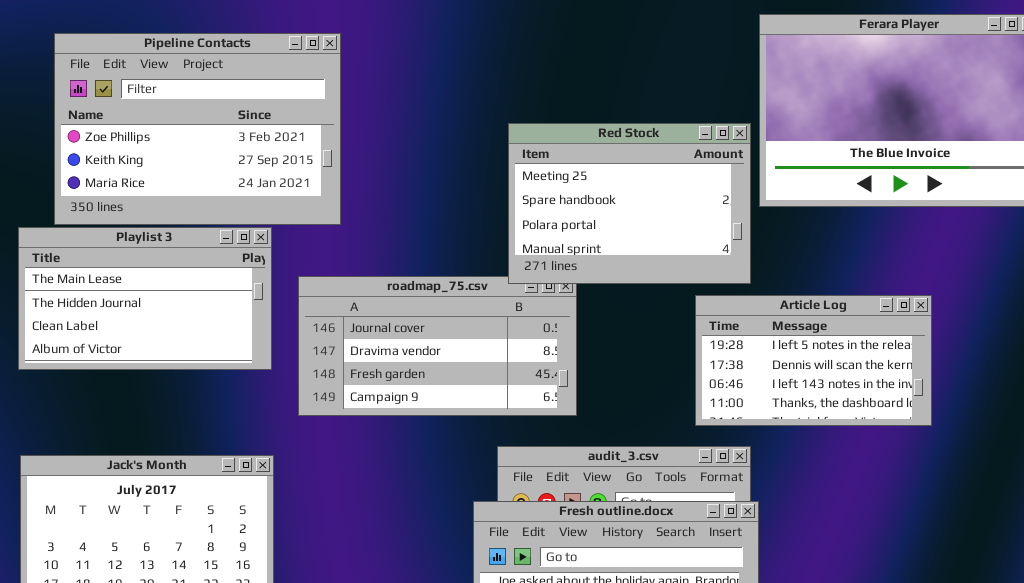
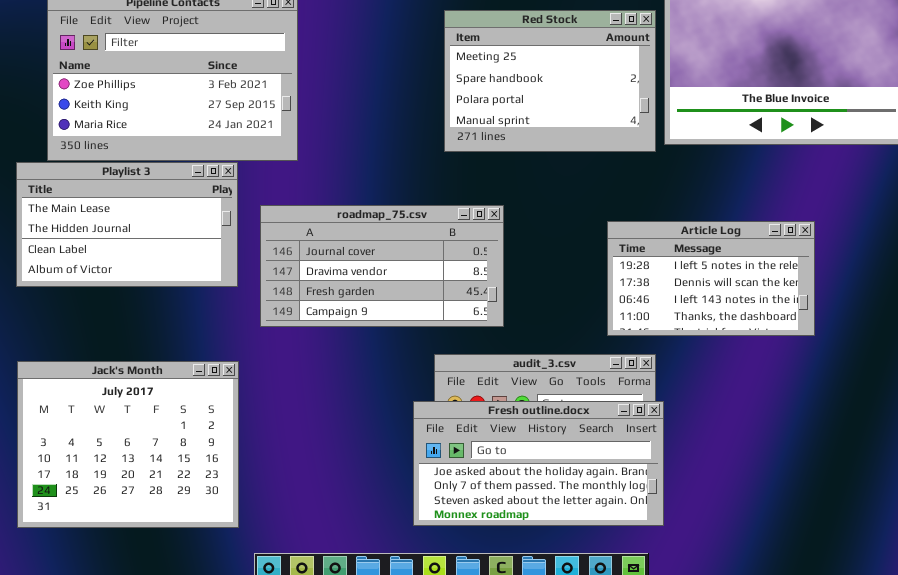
Red Stock: [508,123,751,284] -> [444,10,656,152], moved

